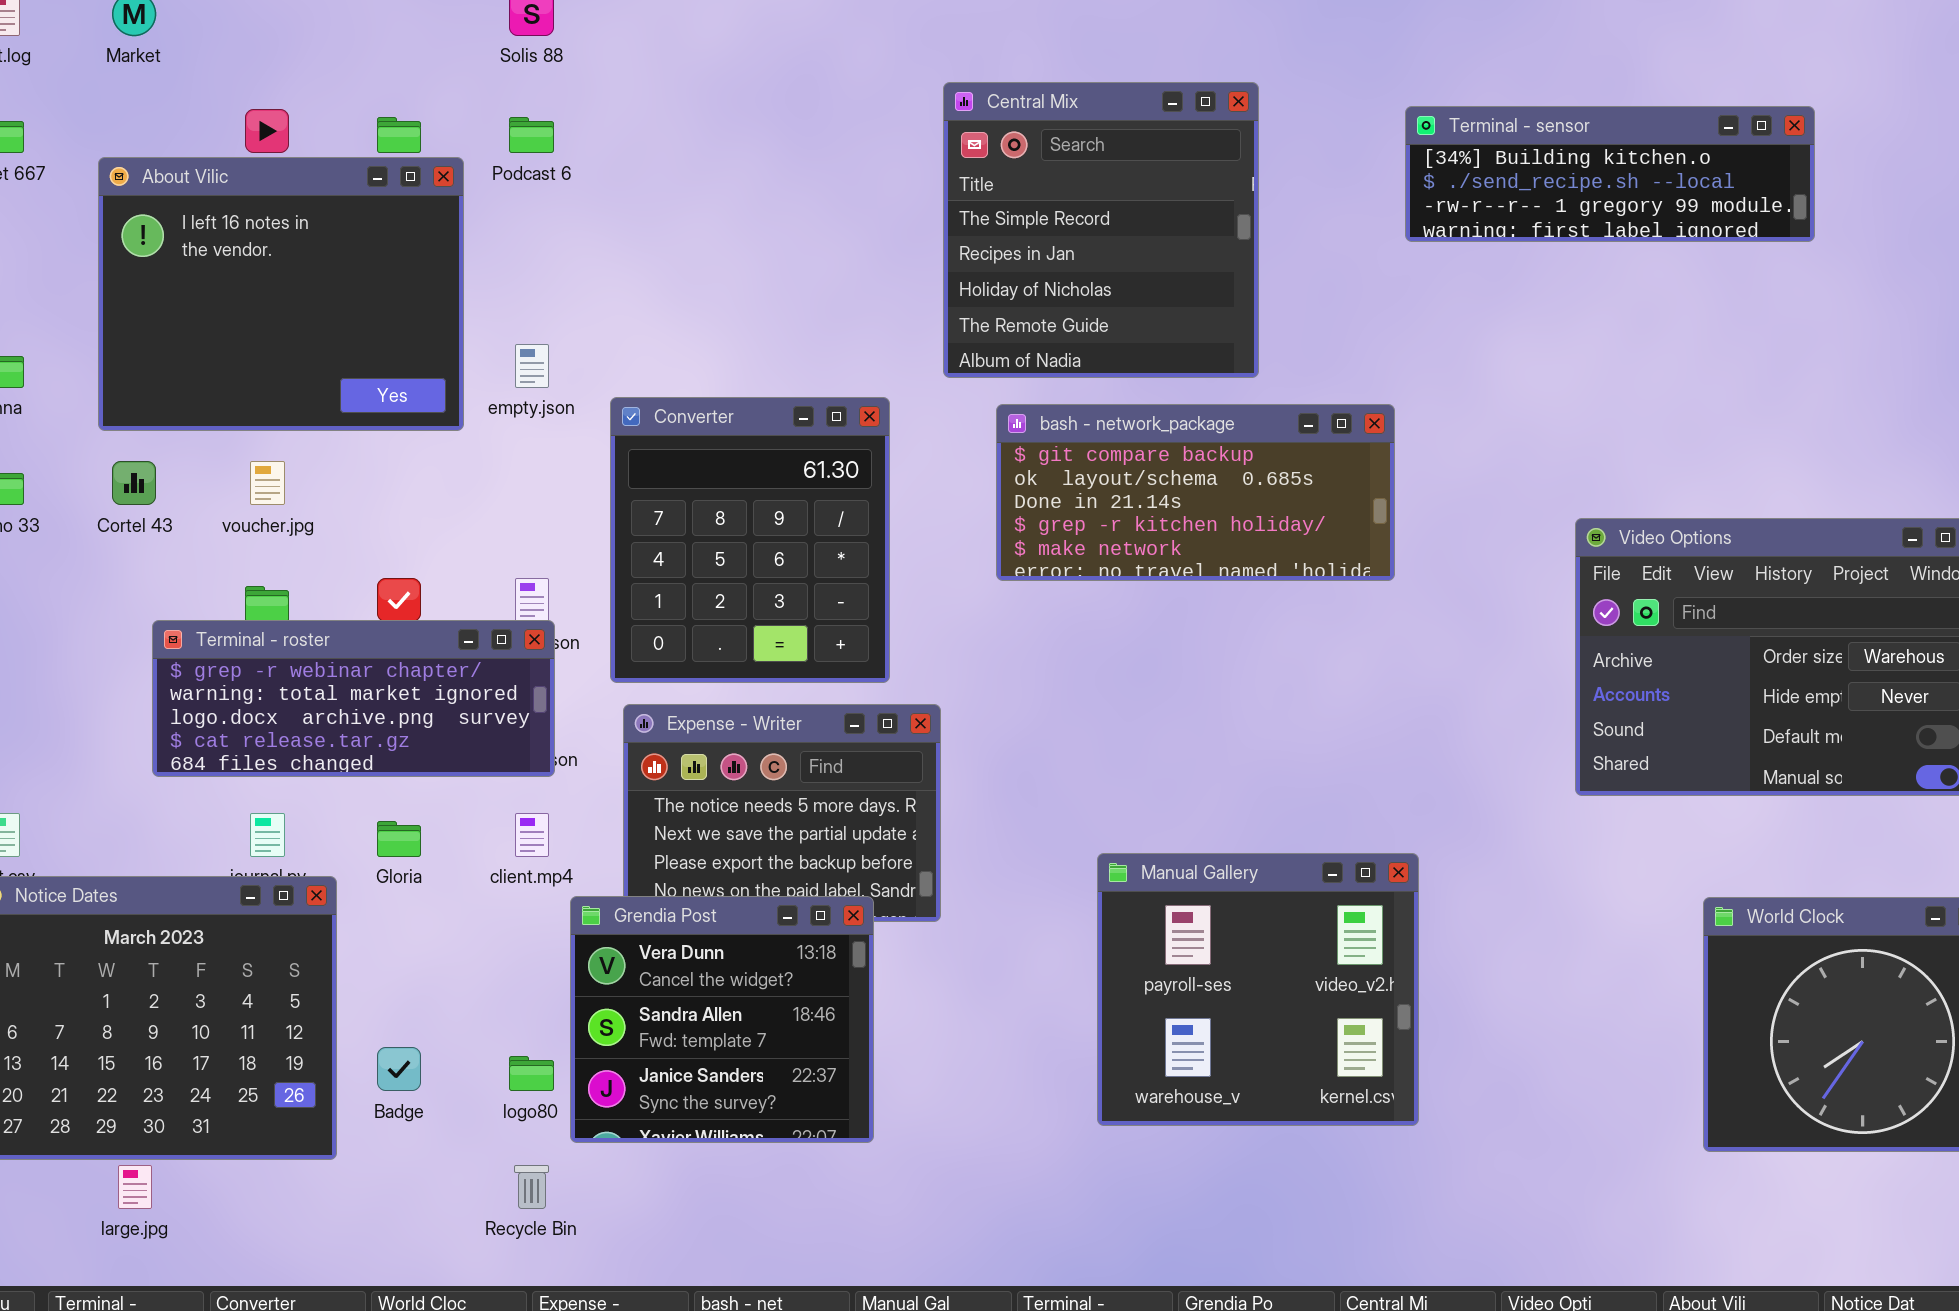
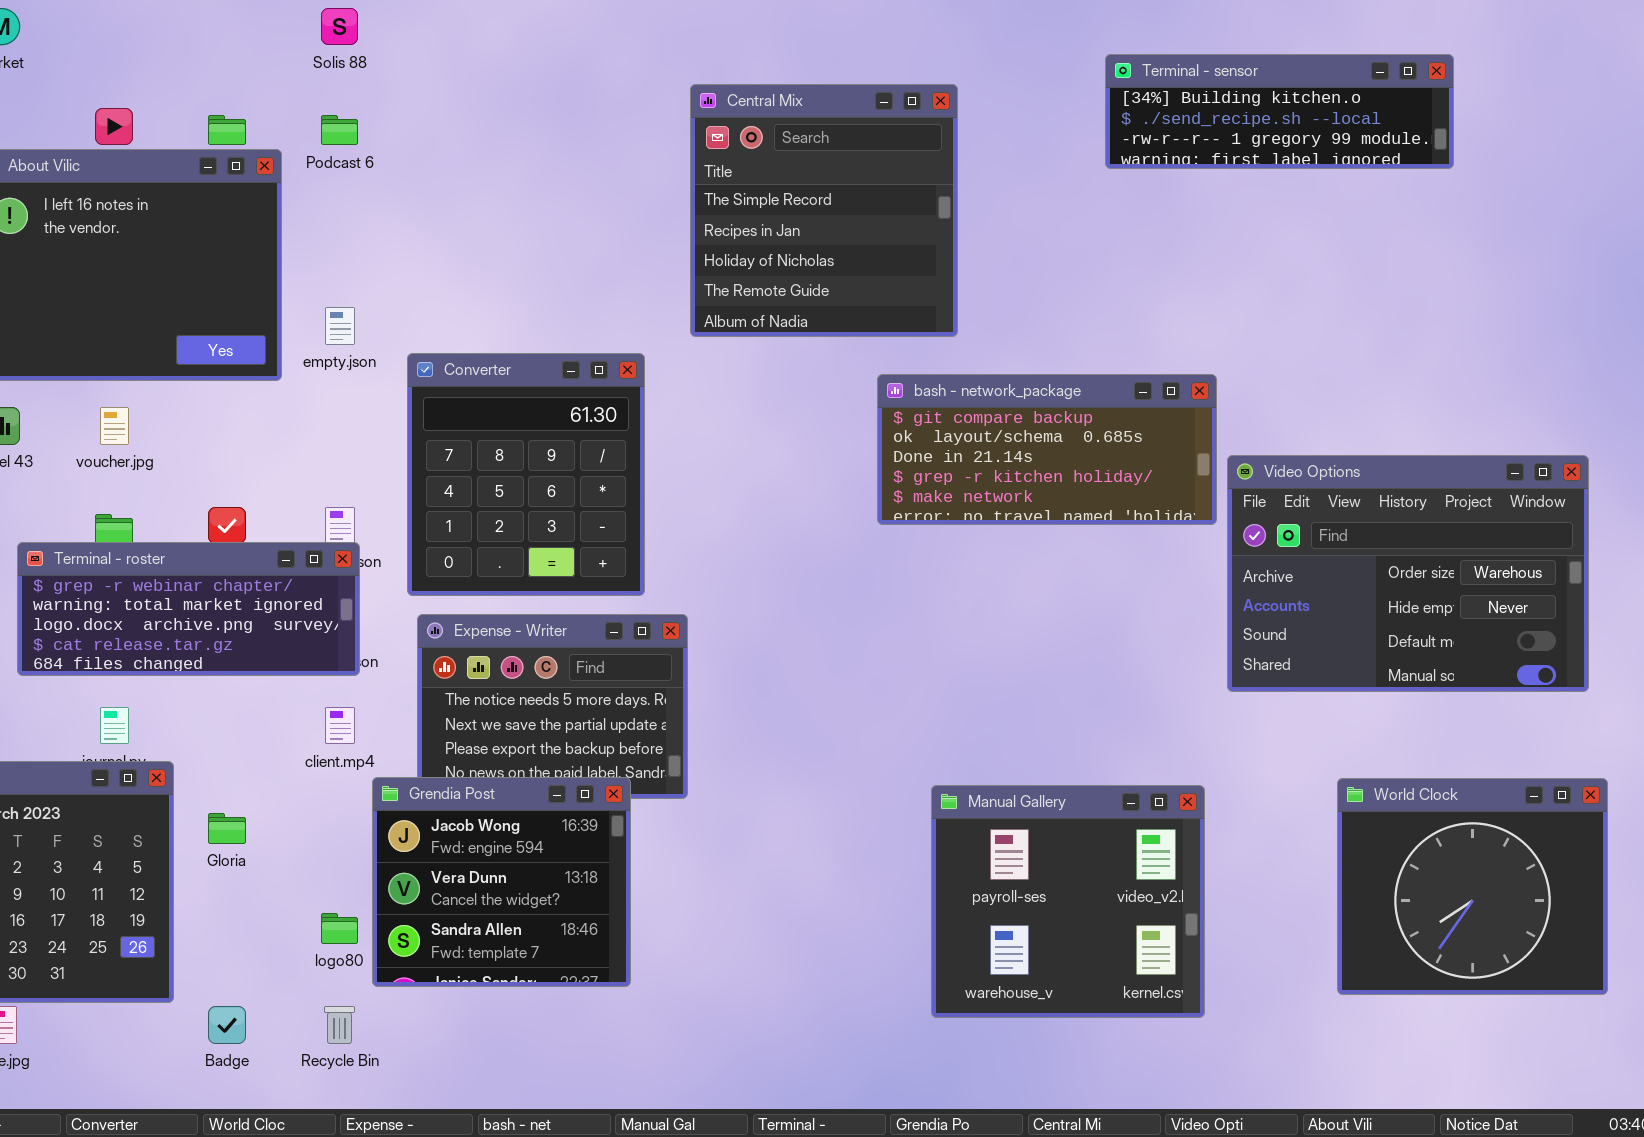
Terminal - sensor: [1405,106,1815,242] -> [1105,54,1454,169], moved
bash - network_package: [996,404,1395,581] -> [877,374,1217,525], moved
Gloria: [377,821,421,857] -> [208,813,246,844], moved
Manual Gallery: [1097,853,1419,1126] -> [931,785,1205,1018], moved
Grendia Post: [570,896,874,1143] -> [372,777,631,987], scrolled up 1 row
Badge: [377,1047,421,1091] -> [208,1006,246,1044], moved

